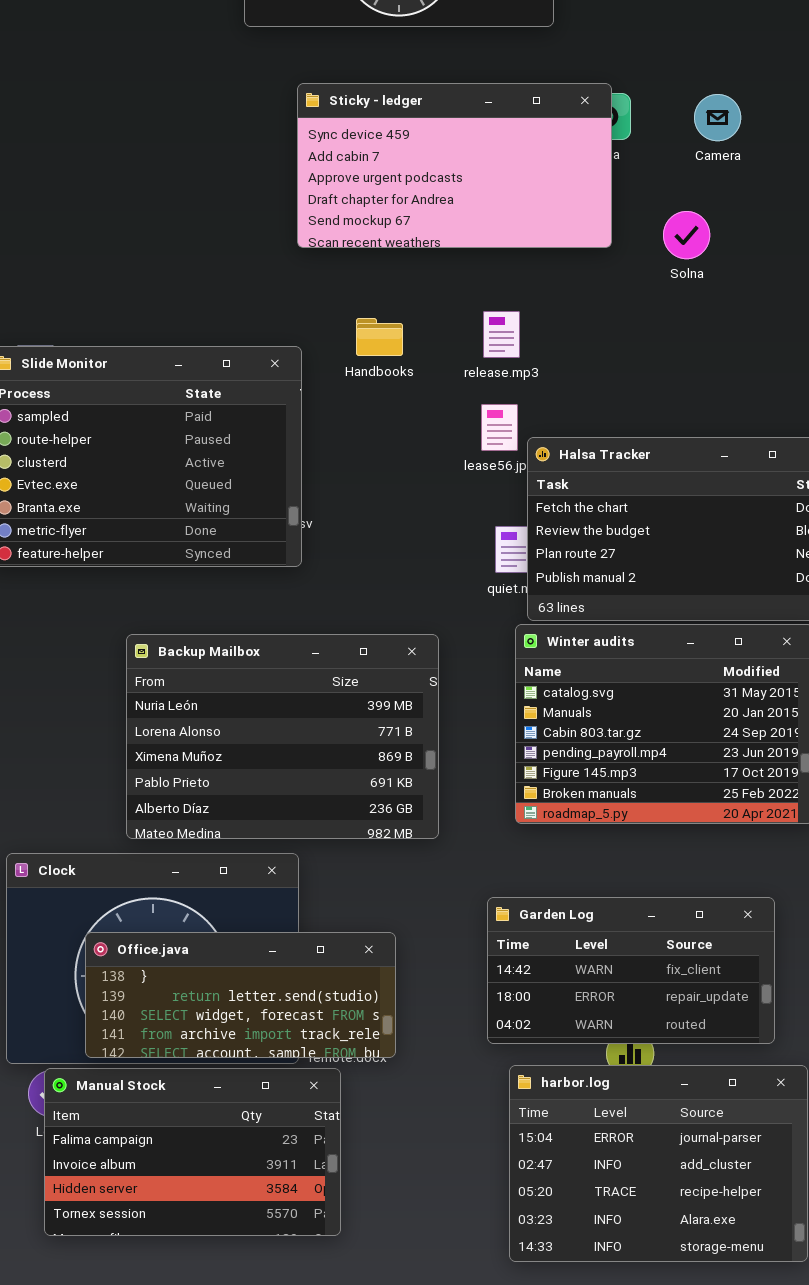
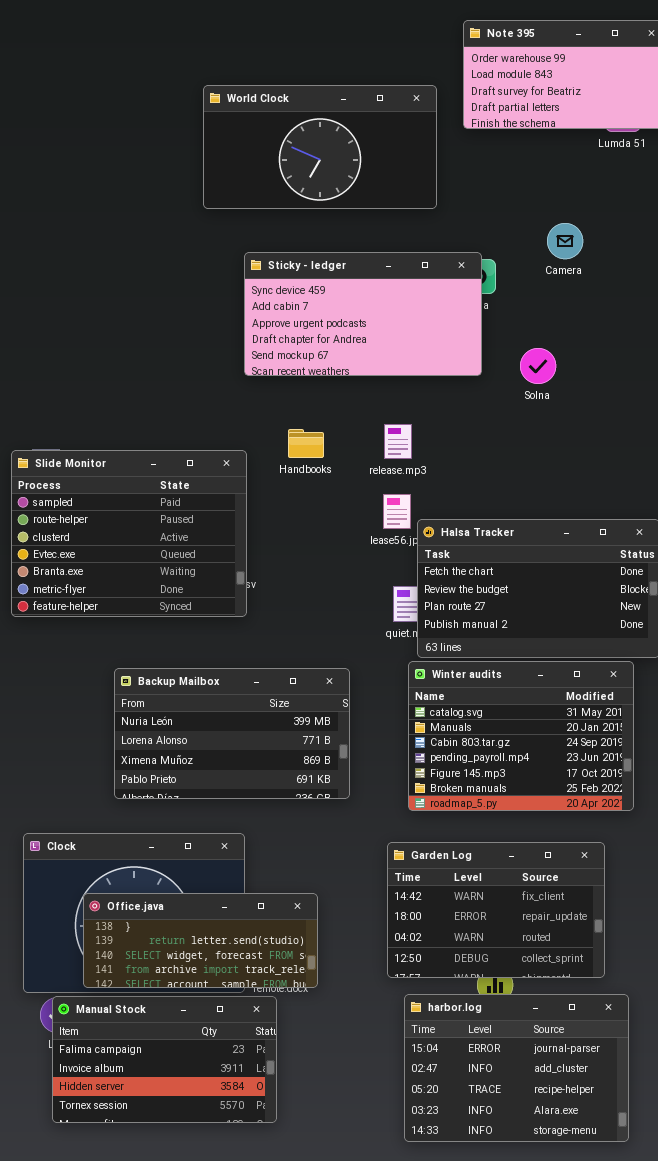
Camera: [694,94,741,141] -> [547,223,583,259], moved
Backup Mailbox: [126,634,439,839] -> [114,668,350,799], resized
Garden Log: [487,897,775,1044] -> [387,842,605,978], resized

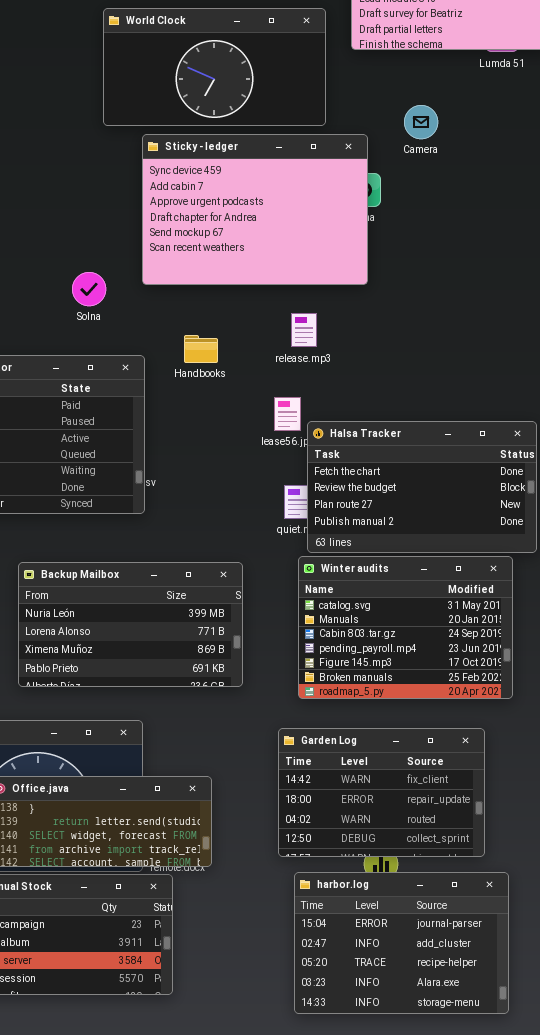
Camera: [547,223,583,259] -> [404,105,438,139], moved
Sticky - ledger: [244,252,482,376] -> [142,134,368,285], resized
Solna: [520,348,556,384] -> [72,272,106,306], moved
release.mp3: [384,424,412,459] -> [291,313,317,347], moved

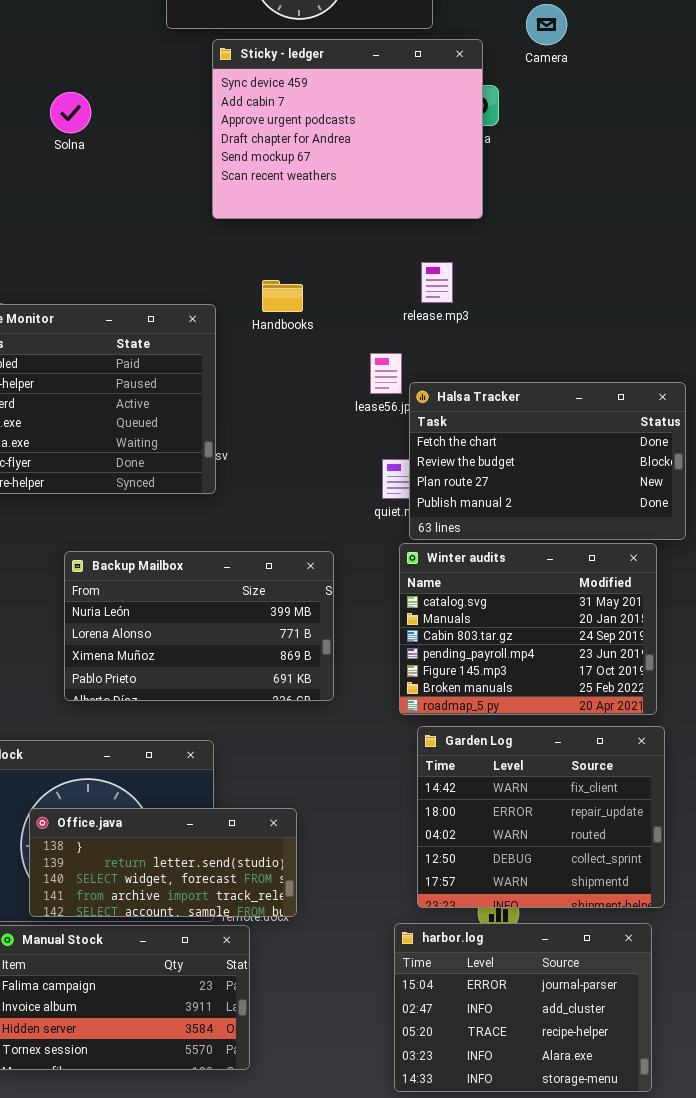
Solna: [72,272,106,306] -> [50,92,91,133], moved
release.mp3: [291,313,317,347] -> [421,262,453,303], moved
Garden Log: [278,728,485,857] -> [417,726,665,908], moved, resized

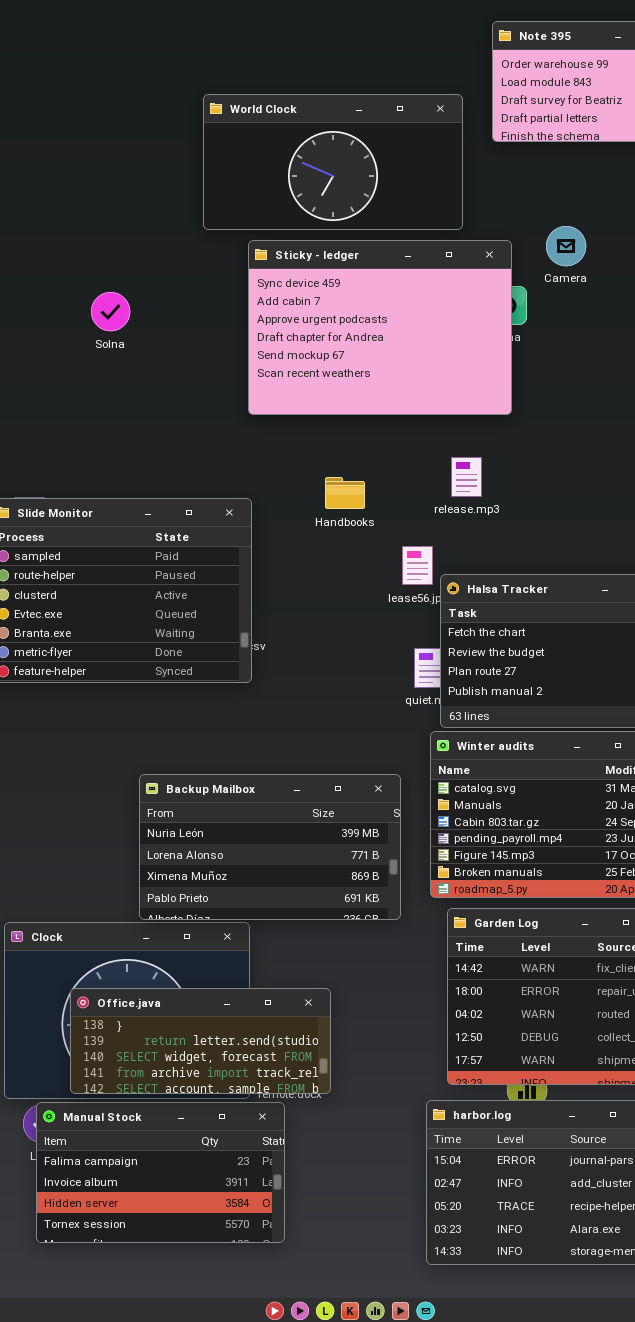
Camera: [526,4,567,45] -> [546,226,586,266], moved
Handbooks: [262,280,303,312] -> [325,477,365,509], moved
Backup Mailbox: [64,551,334,701] -> [139,774,401,920], moved

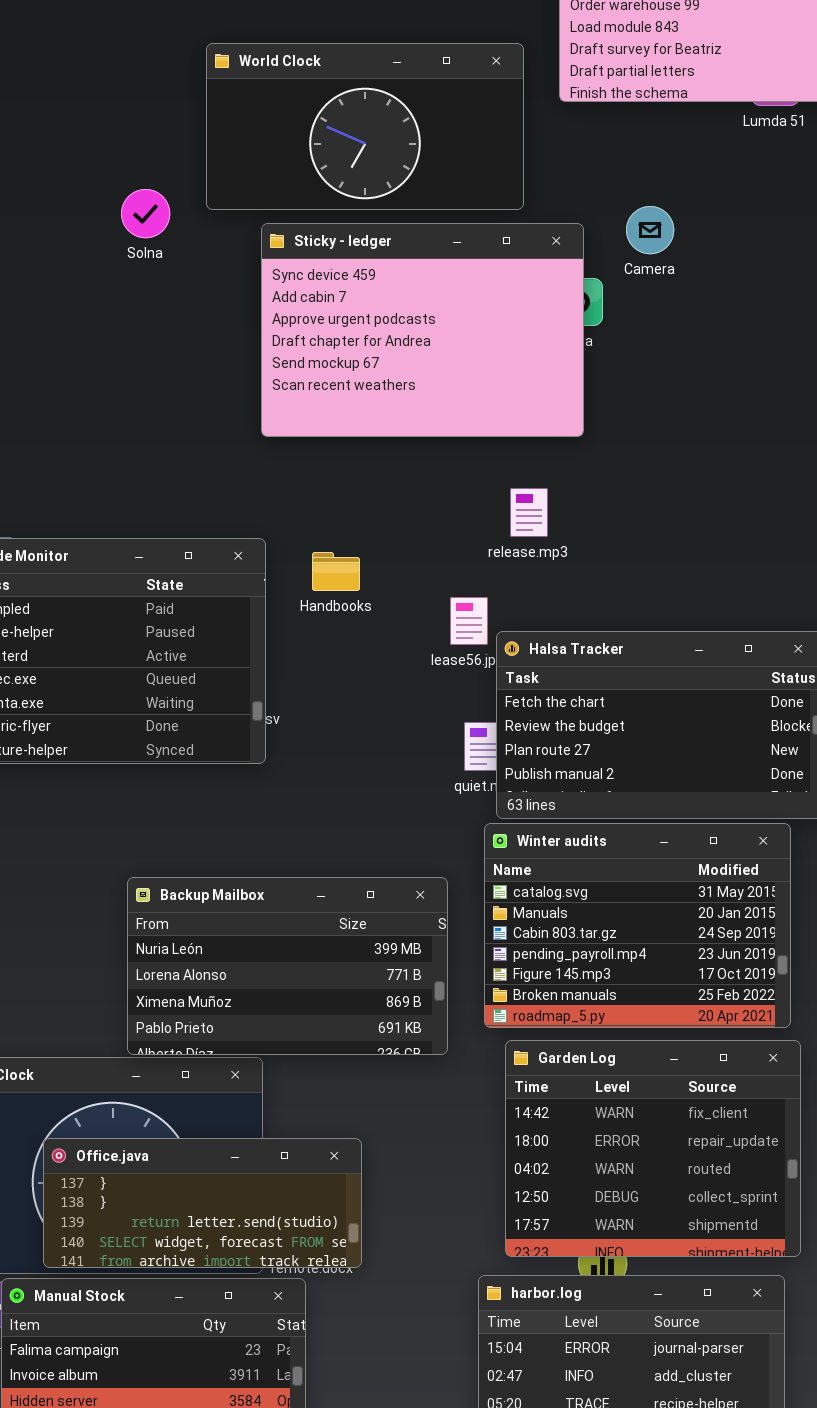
Solna: [91,292,130,331] -> [121,189,170,238], moved
Handbooks: [325,477,365,509] -> [312,552,360,591], moved
Office.java: [70,988,331,1094] -> [43,1138,362,1268], scrolled up 1 row

